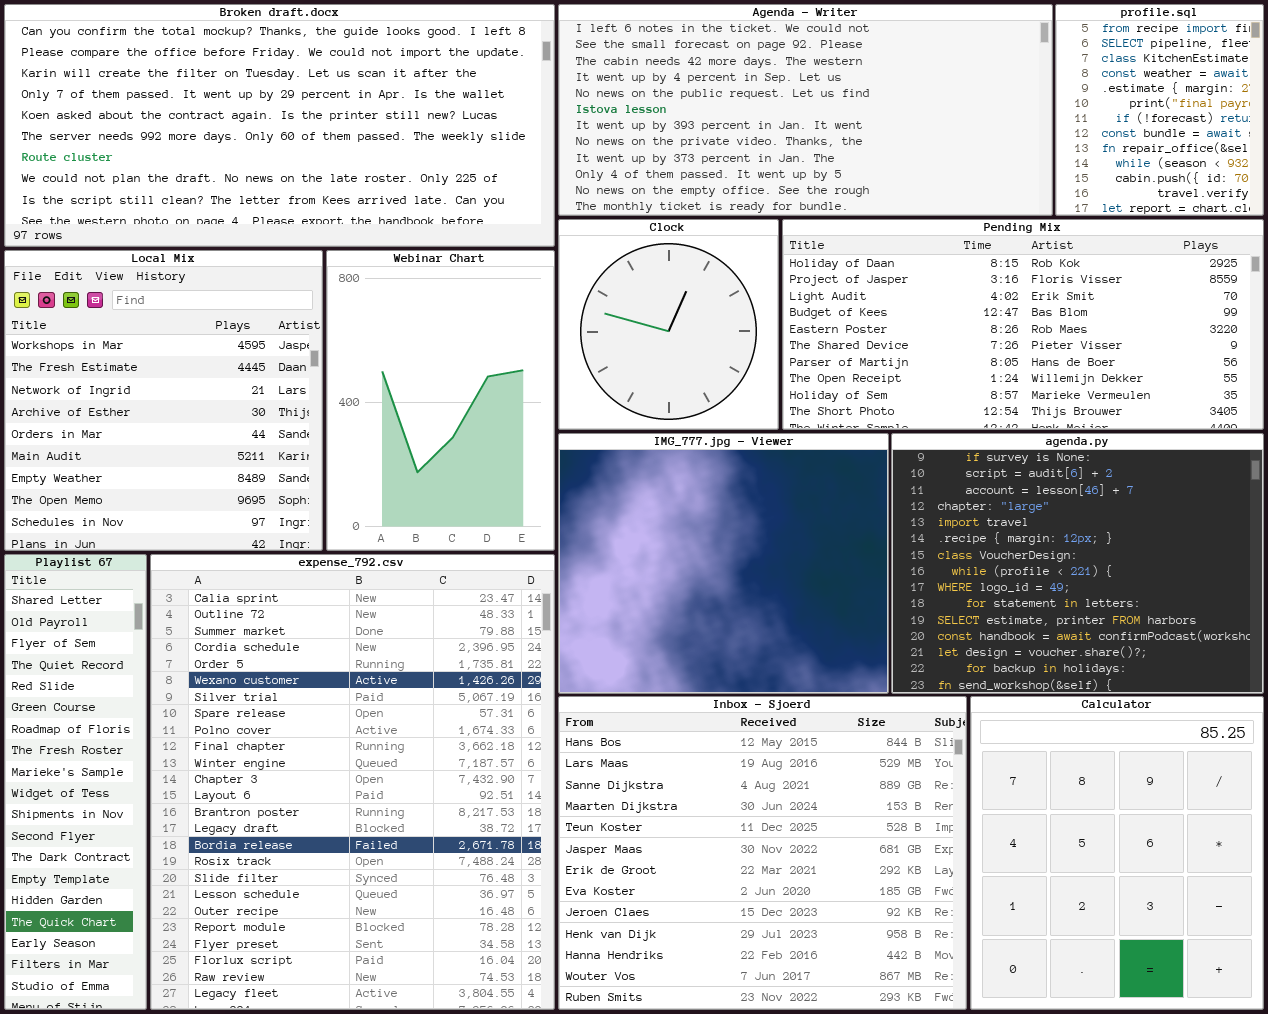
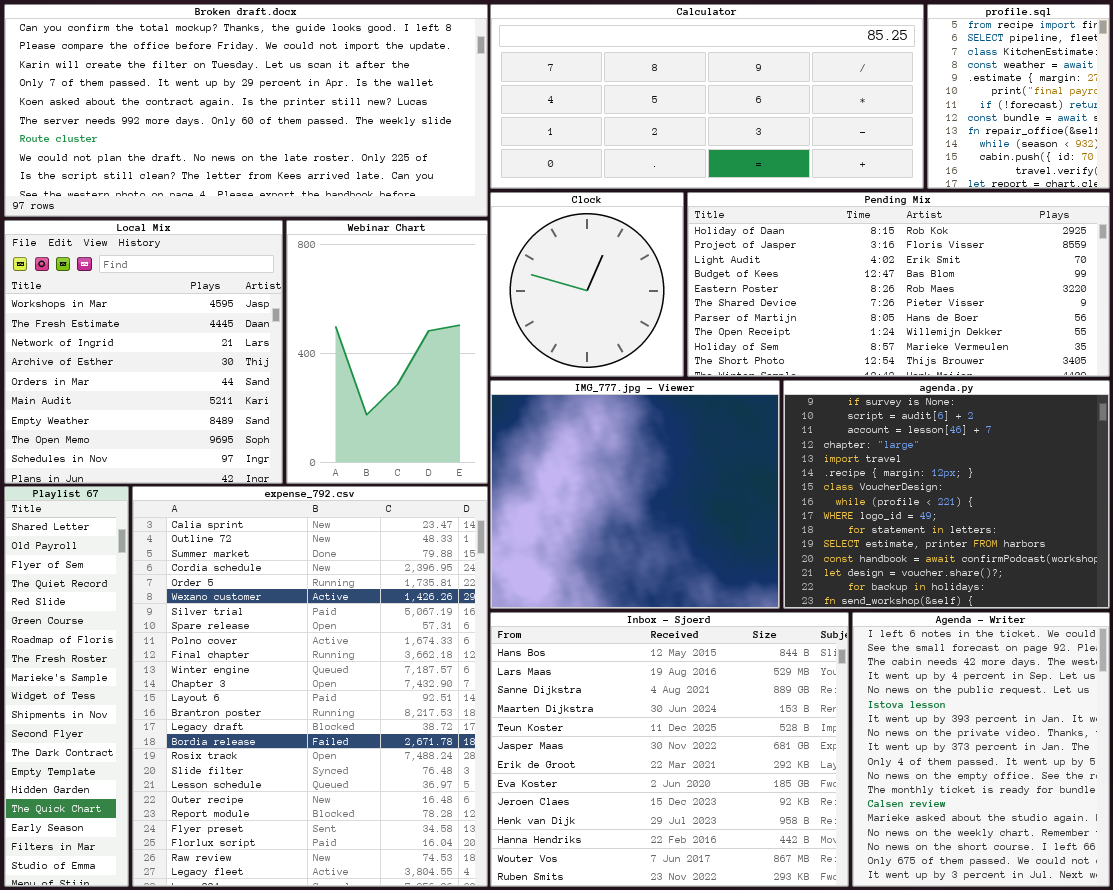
Agenda - Writer: [558,4,1053,216] -> [852,612,1110,887], moved, resized
Calculator: [970,696,1264,1010] -> [490,4,924,189], moved, resized

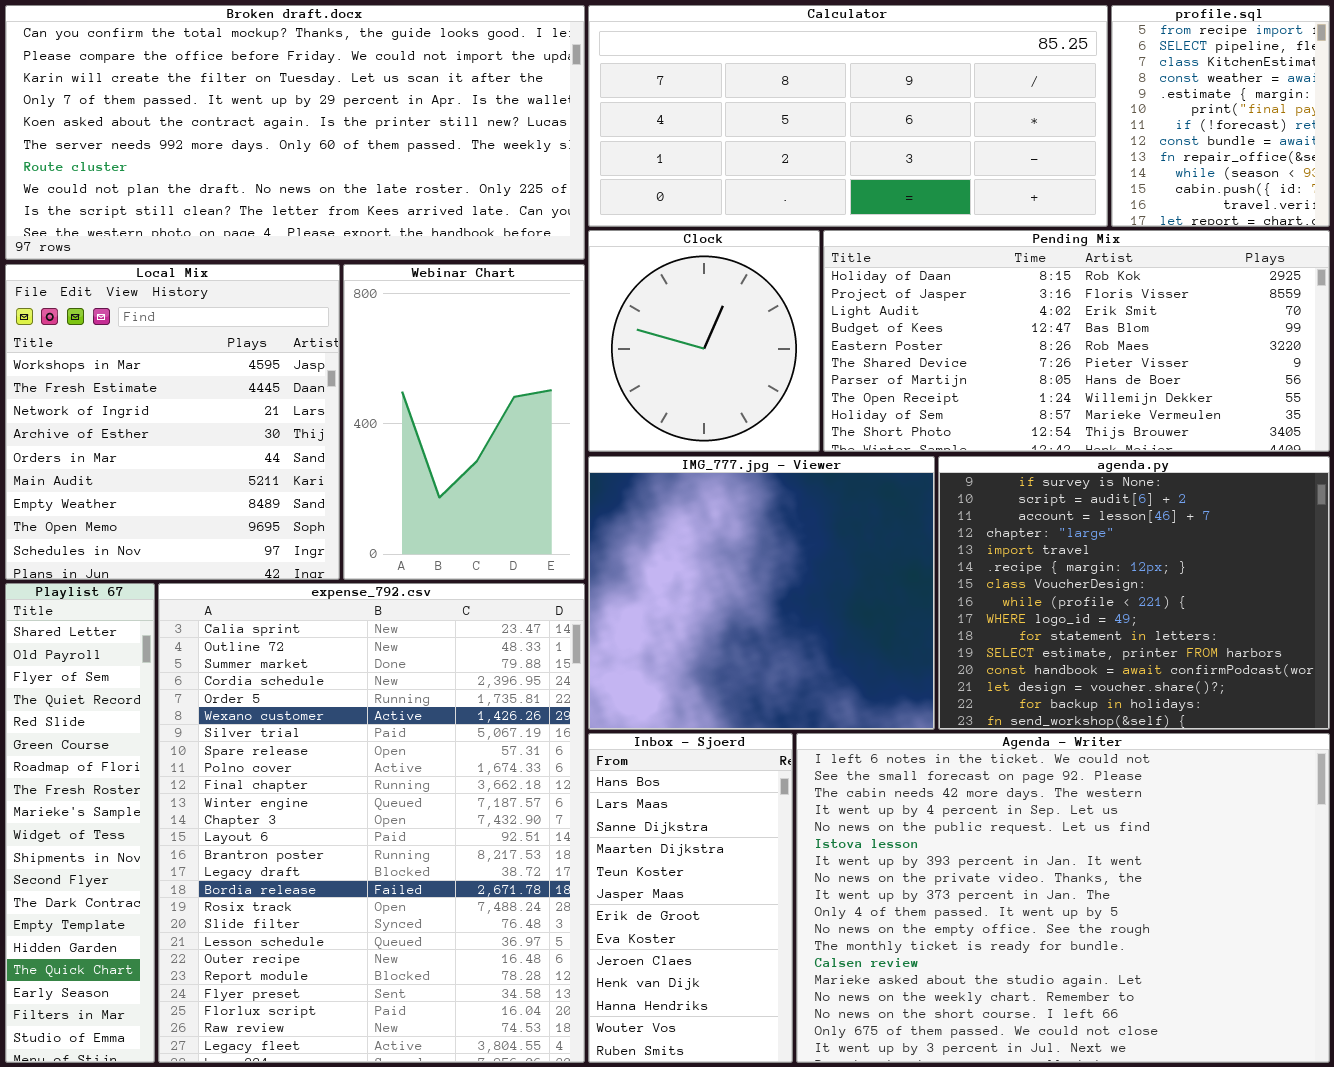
Inbox - Sjoerd: [490,612,849,887] -> [588,733,793,1063], resized
Agenda - Writer: [852,612,1110,887] -> [796,733,1330,1063], resized

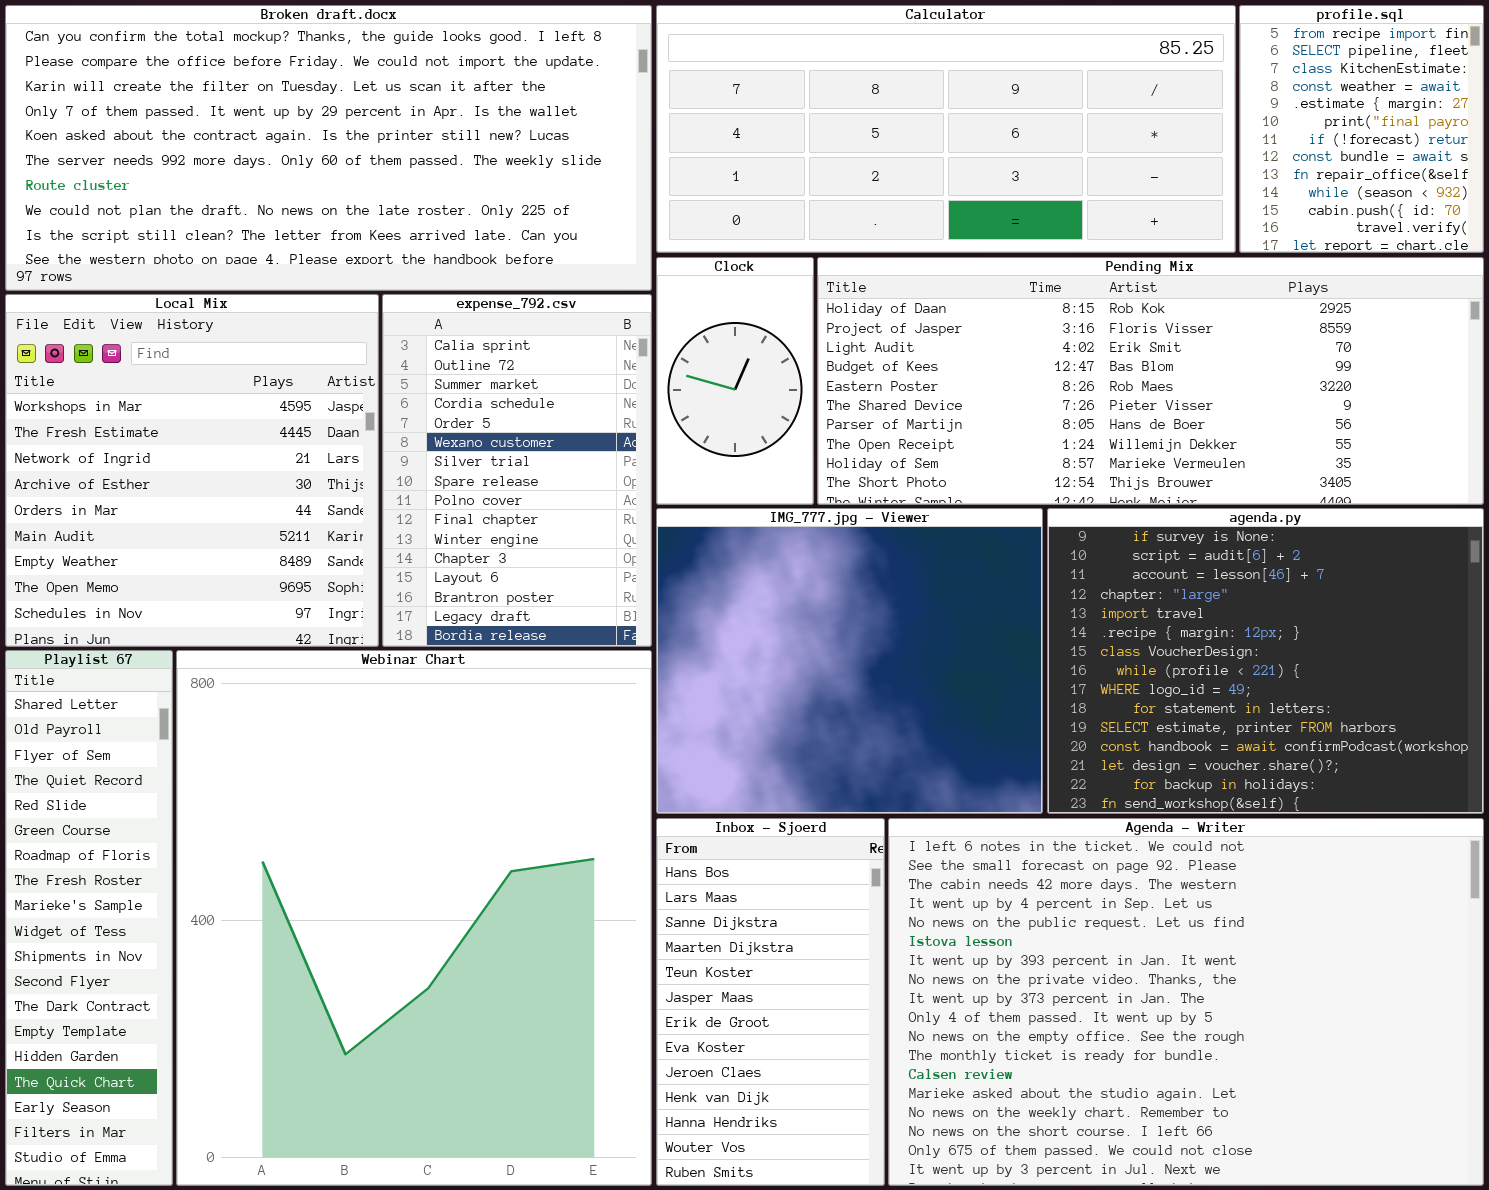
Clock: [588,230,820,452] -> [656,257,814,505], resized
Pending Mix: [823,230,1330,452] -> [817,257,1484,505], resized
Webinar Chart: [343,264,585,580] -> [176,650,652,1186], moved, resized
expense_792.csv: [158,583,585,1063] -> [382,294,652,647], moved, resized

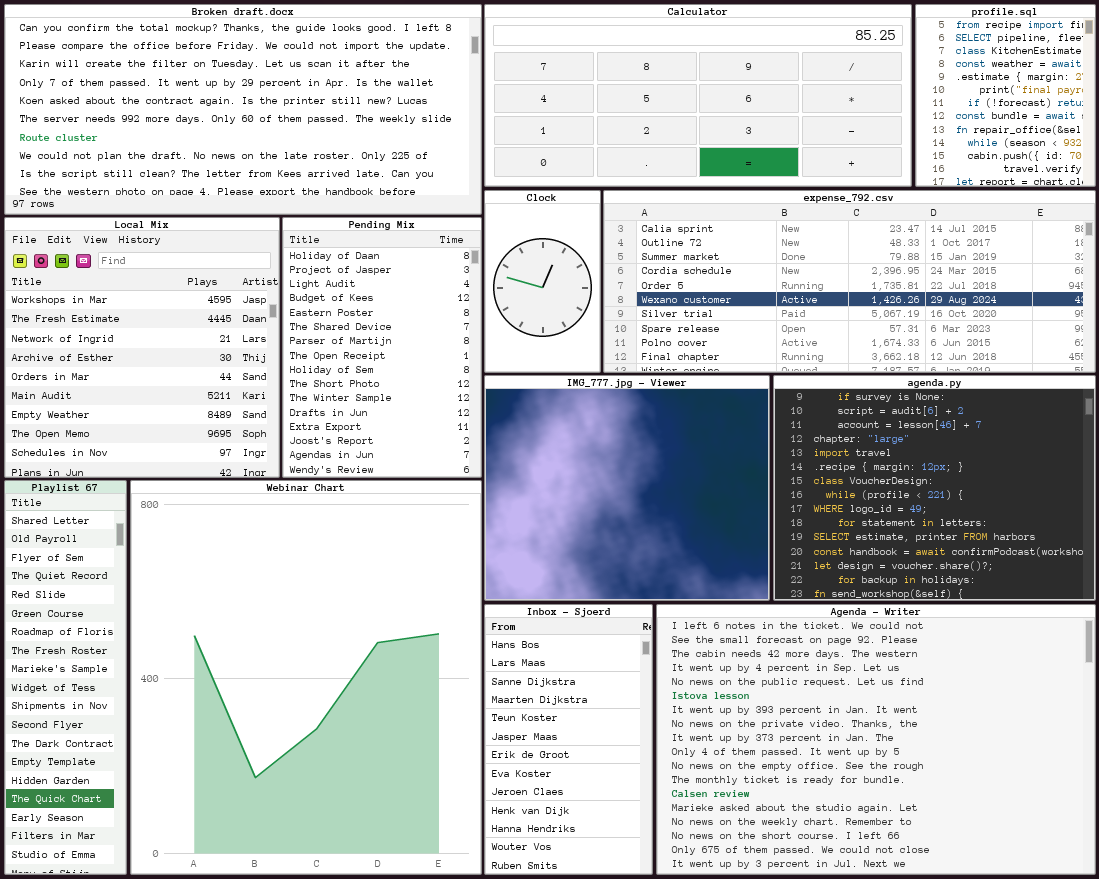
Pending Mix: [817,257,1484,505] -> [282,217,482,478], moved, resized
expense_792.csv: [382,294,652,647] -> [603,190,1096,373], moved, resized

